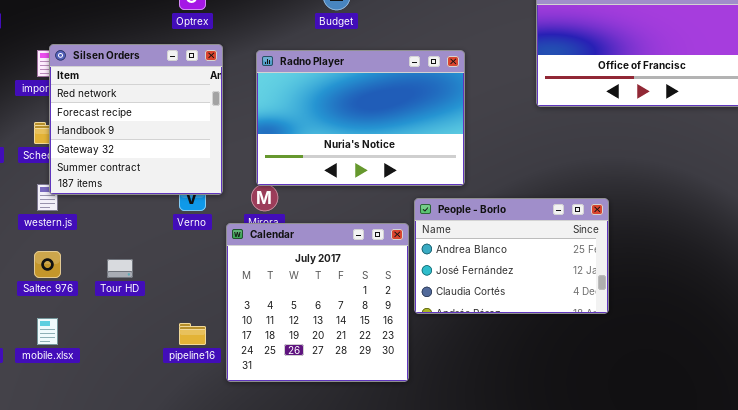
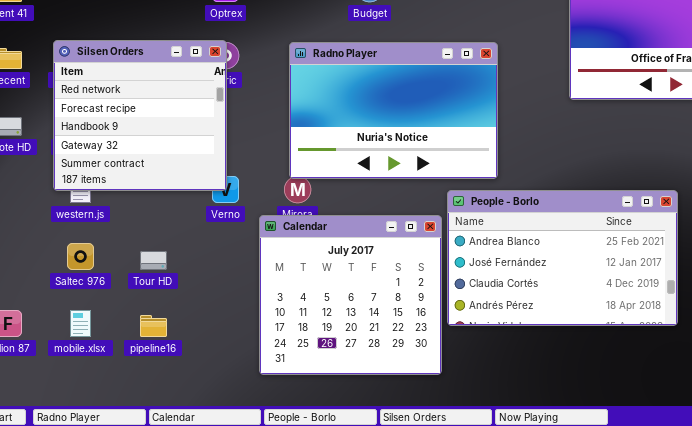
Silsen Orders: [49,44,223,195] -> [53,40,227,191], moved
People - Borlo: [414,198,609,314] -> [447,190,678,326], resized
pipeline16: [179,323,206,345] -> [140,315,167,337], moved

